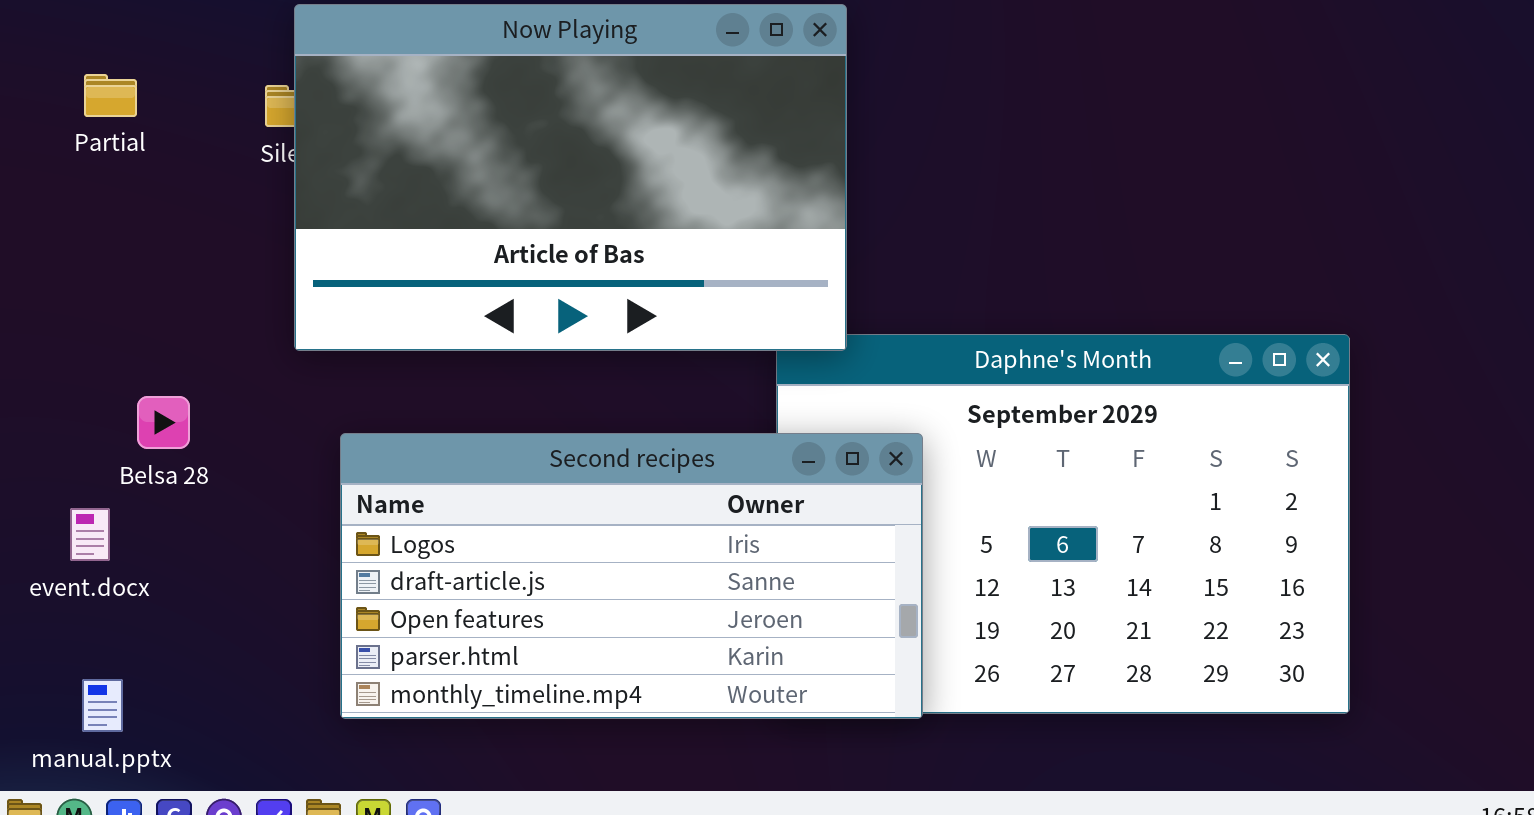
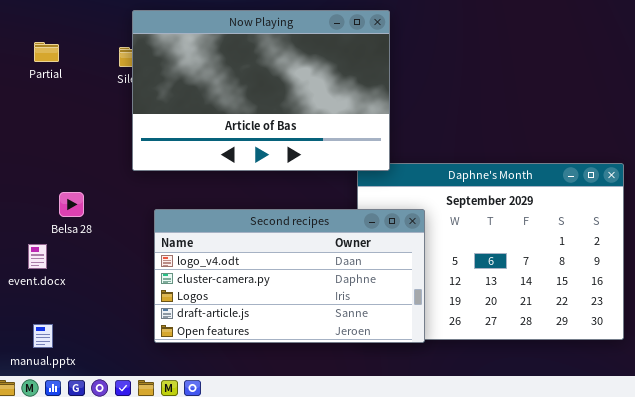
Second recipes: [340,433,923,719] -> [154,209,425,343], scrolled up 2 rows

